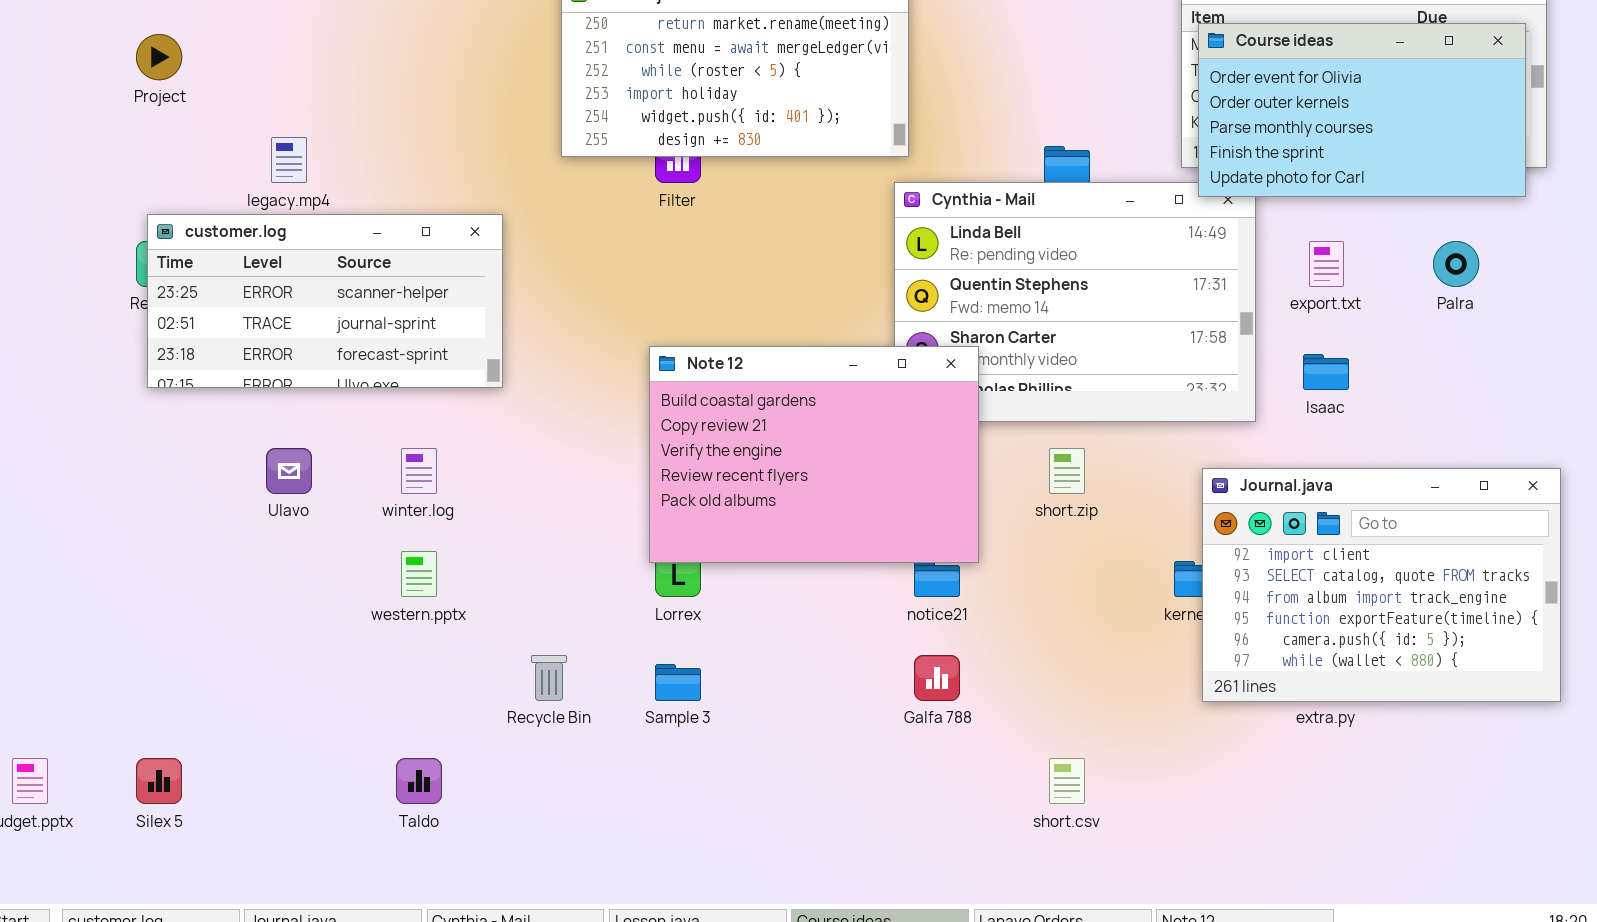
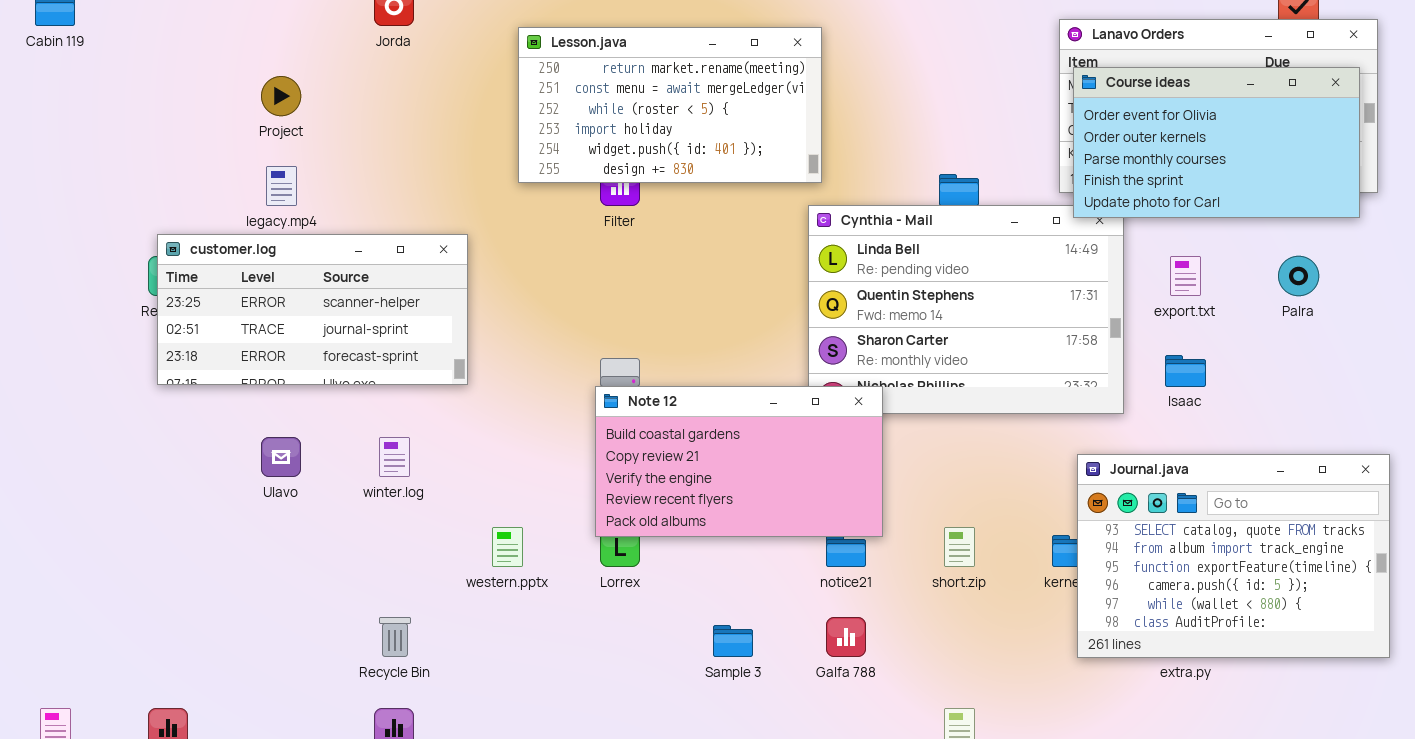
Project: [136,34,182,80] -> [261,76,301,116], moved
Note 12: [649,346,979,563] -> [595,386,883,537], resized
short.zip: [1049,448,1085,494] -> [944,527,975,567], moved
Journal.java: [1202,468,1561,702] -> [1077,454,1390,658], scrolled down 1 row
western.pptx: [401,551,437,597] -> [492,527,523,567], moved
Recycle Bin: [531,655,567,701] -> [379,617,411,657], moved
Sample 3: [655,664,701,701] -> [713,625,753,657], moved

